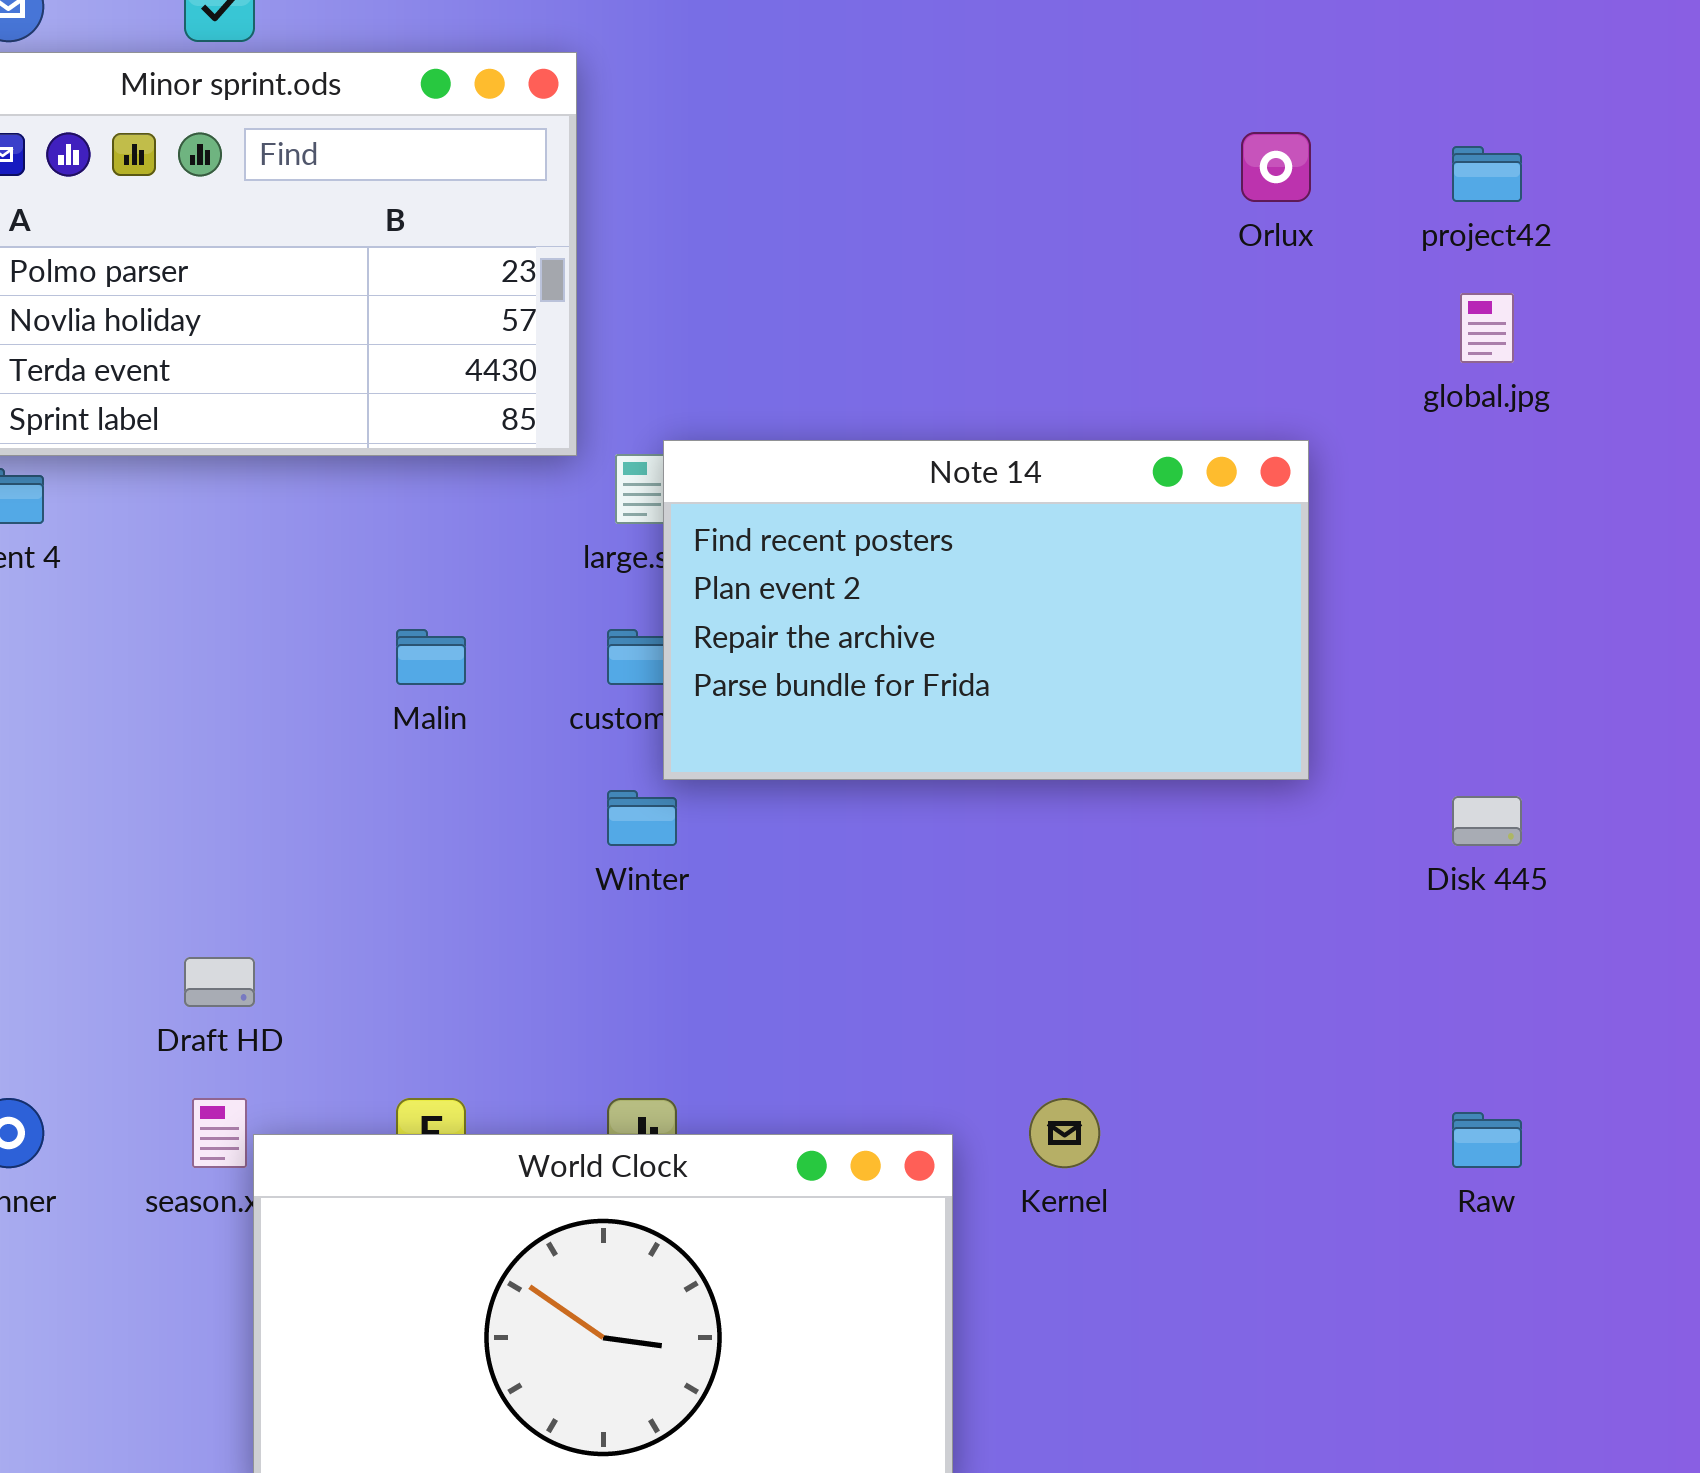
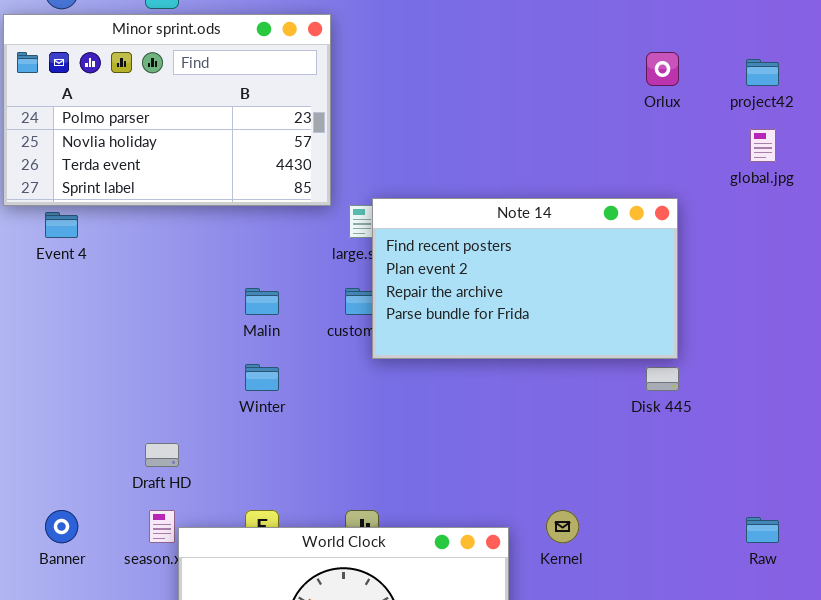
Winter: [607,790,677,846] -> [245,364,279,391], moved
Disk 445: [1452,796,1522,846] -> [646,367,679,391], moved

